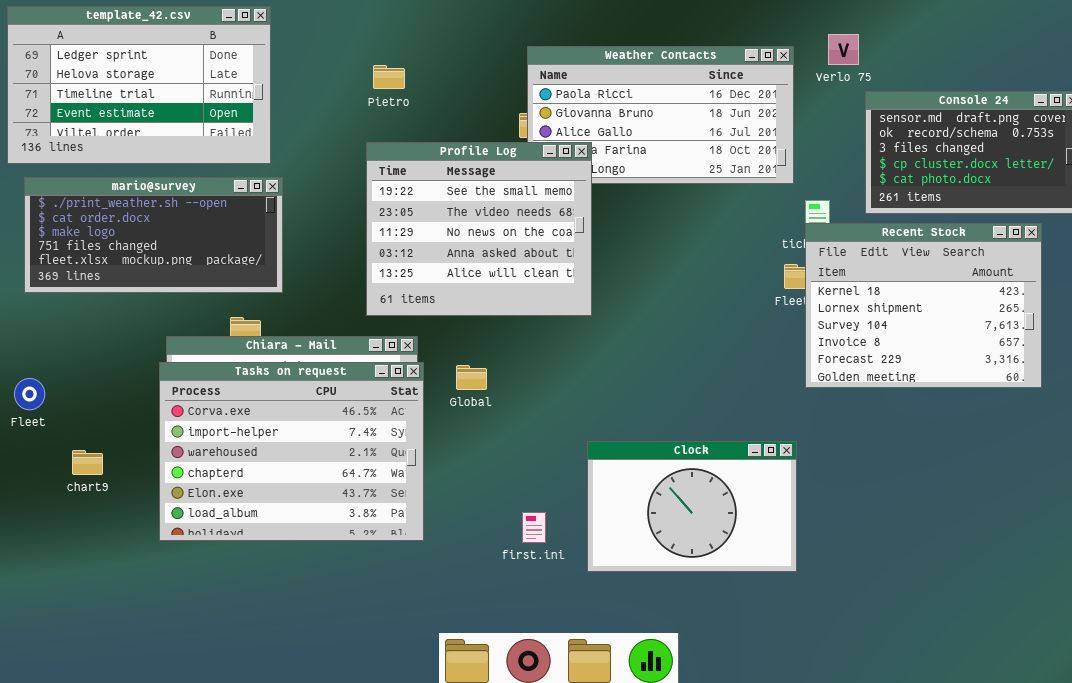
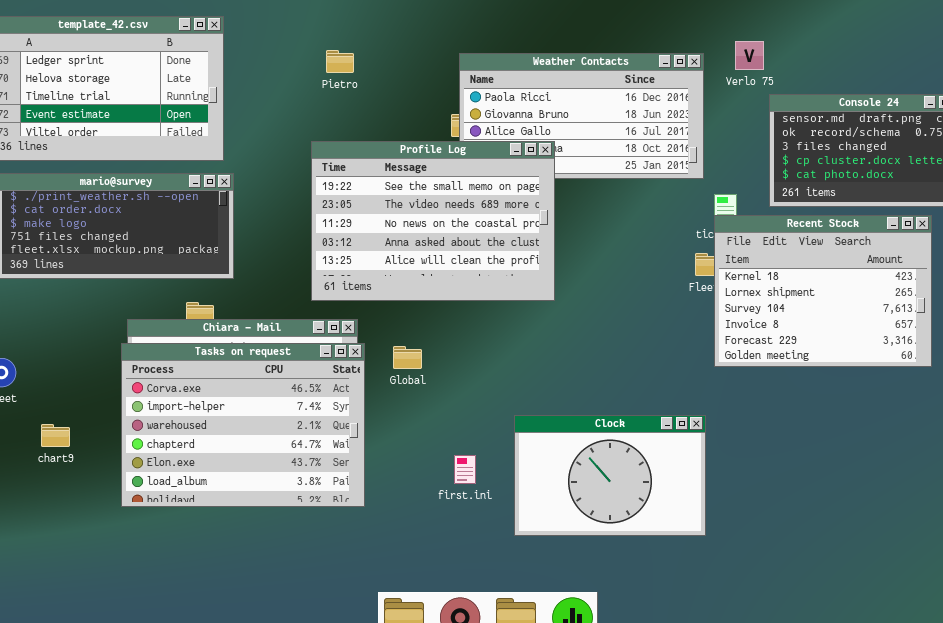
Pietro: [373,65,405,89] -> [326,50,354,73], moved
Profile Log: [366,142,592,316] -> [311,141,555,301], resized
first.ini: [522,512,546,543] -> [454,455,476,484], moved

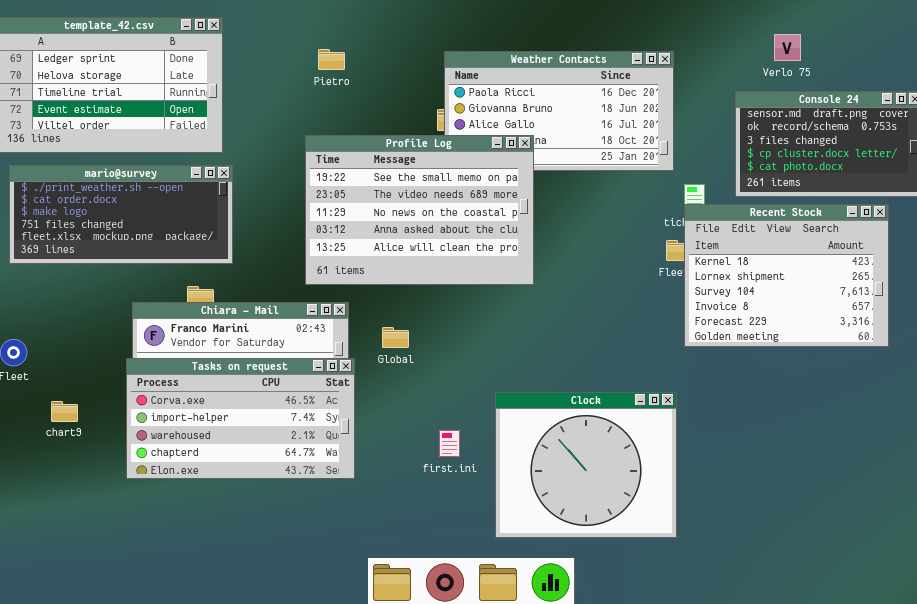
Verlo 75: [735,41,764,70] -> [774,34,801,61], moved
Tasks on request: [121,343,365,507] -> [126,358,355,479], resized
Clock: [514,415,706,536] -> [495,392,677,538], resized

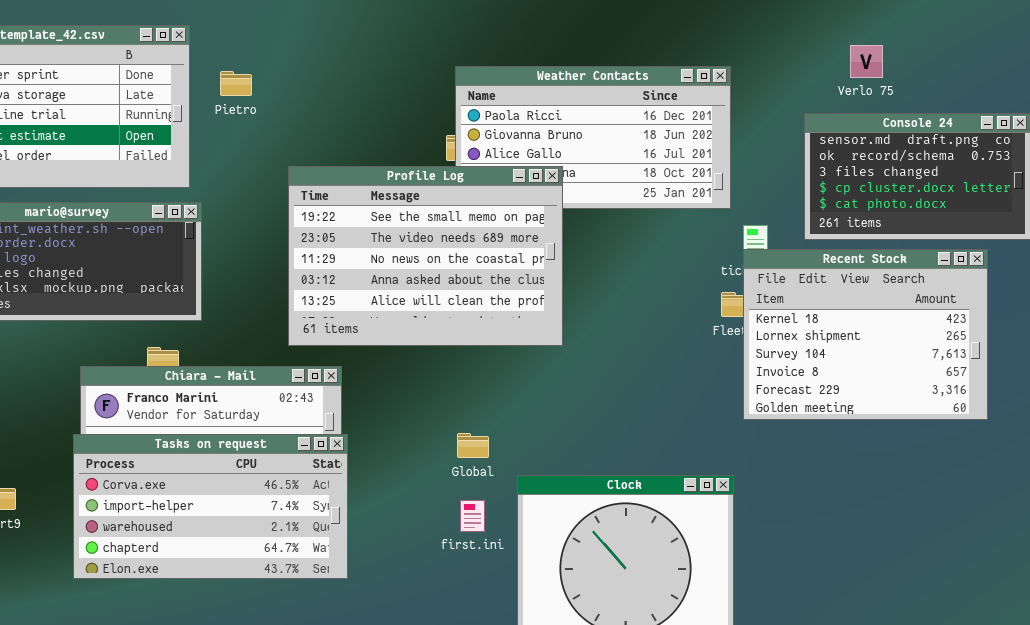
Pietro: [318,49,345,70] -> [220,71,252,96], moved
Global: [382,327,409,348] -> [457,433,489,458], moved
first.ini: [439,430,460,457] -> [460,500,485,532], moved

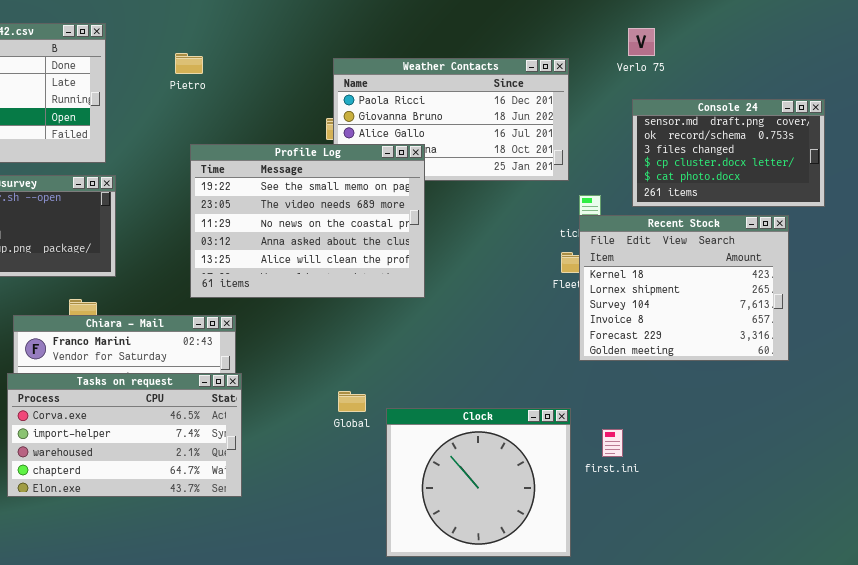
Verlo 75: [850,45,883,78] -> [628,28,655,56], moved
Pietro: [220,71,252,96] -> [175,53,203,74], moved
Global: [457,433,489,458] -> [338,391,366,412], moved
first.ini: [460,500,485,532] -> [602,429,623,457], moved

